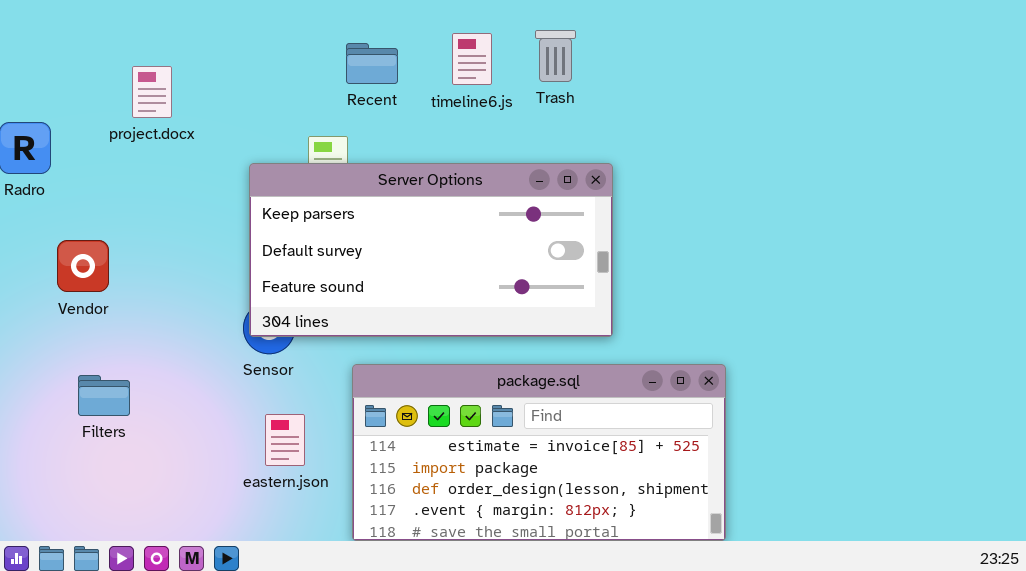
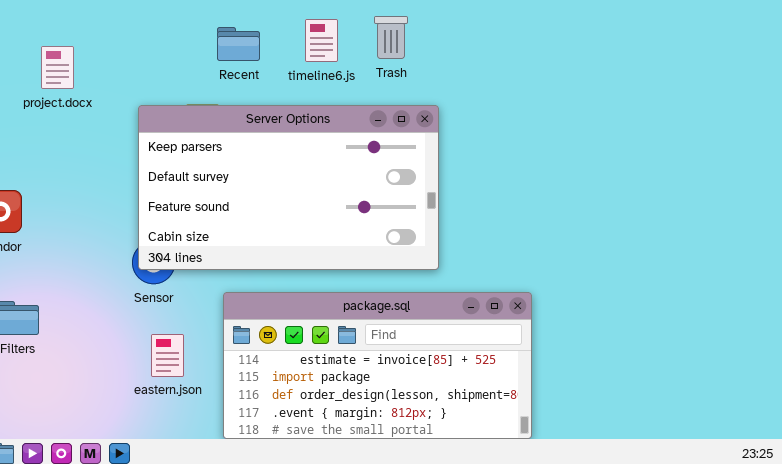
Server Options: [249,163,613,337] -> [138,105,439,270], resized

